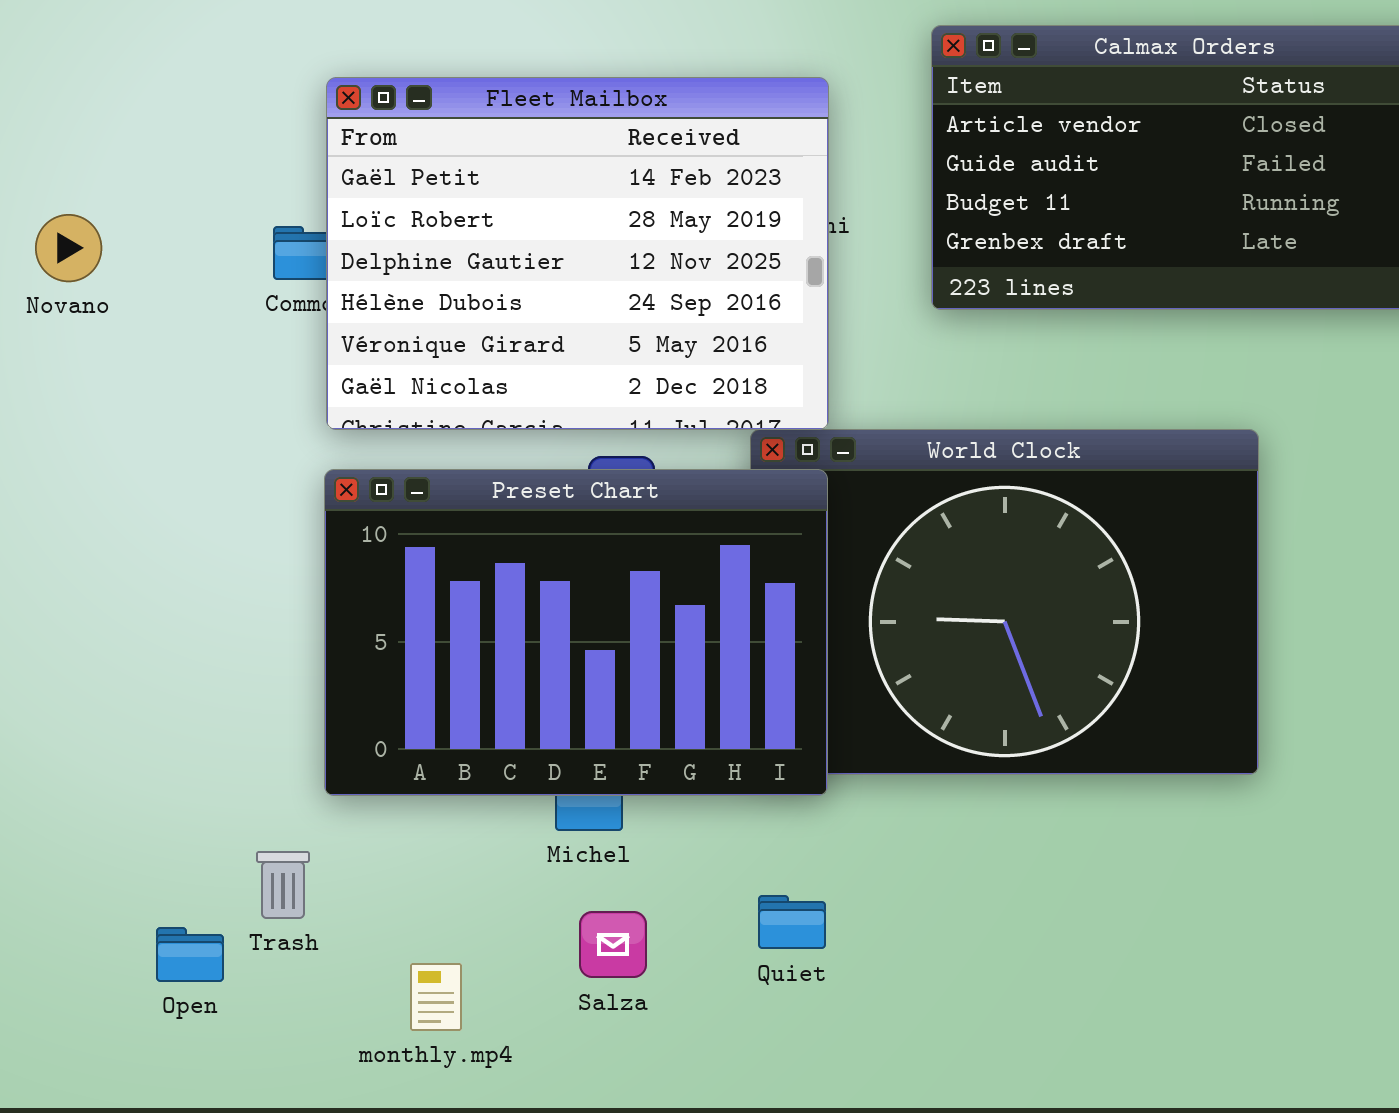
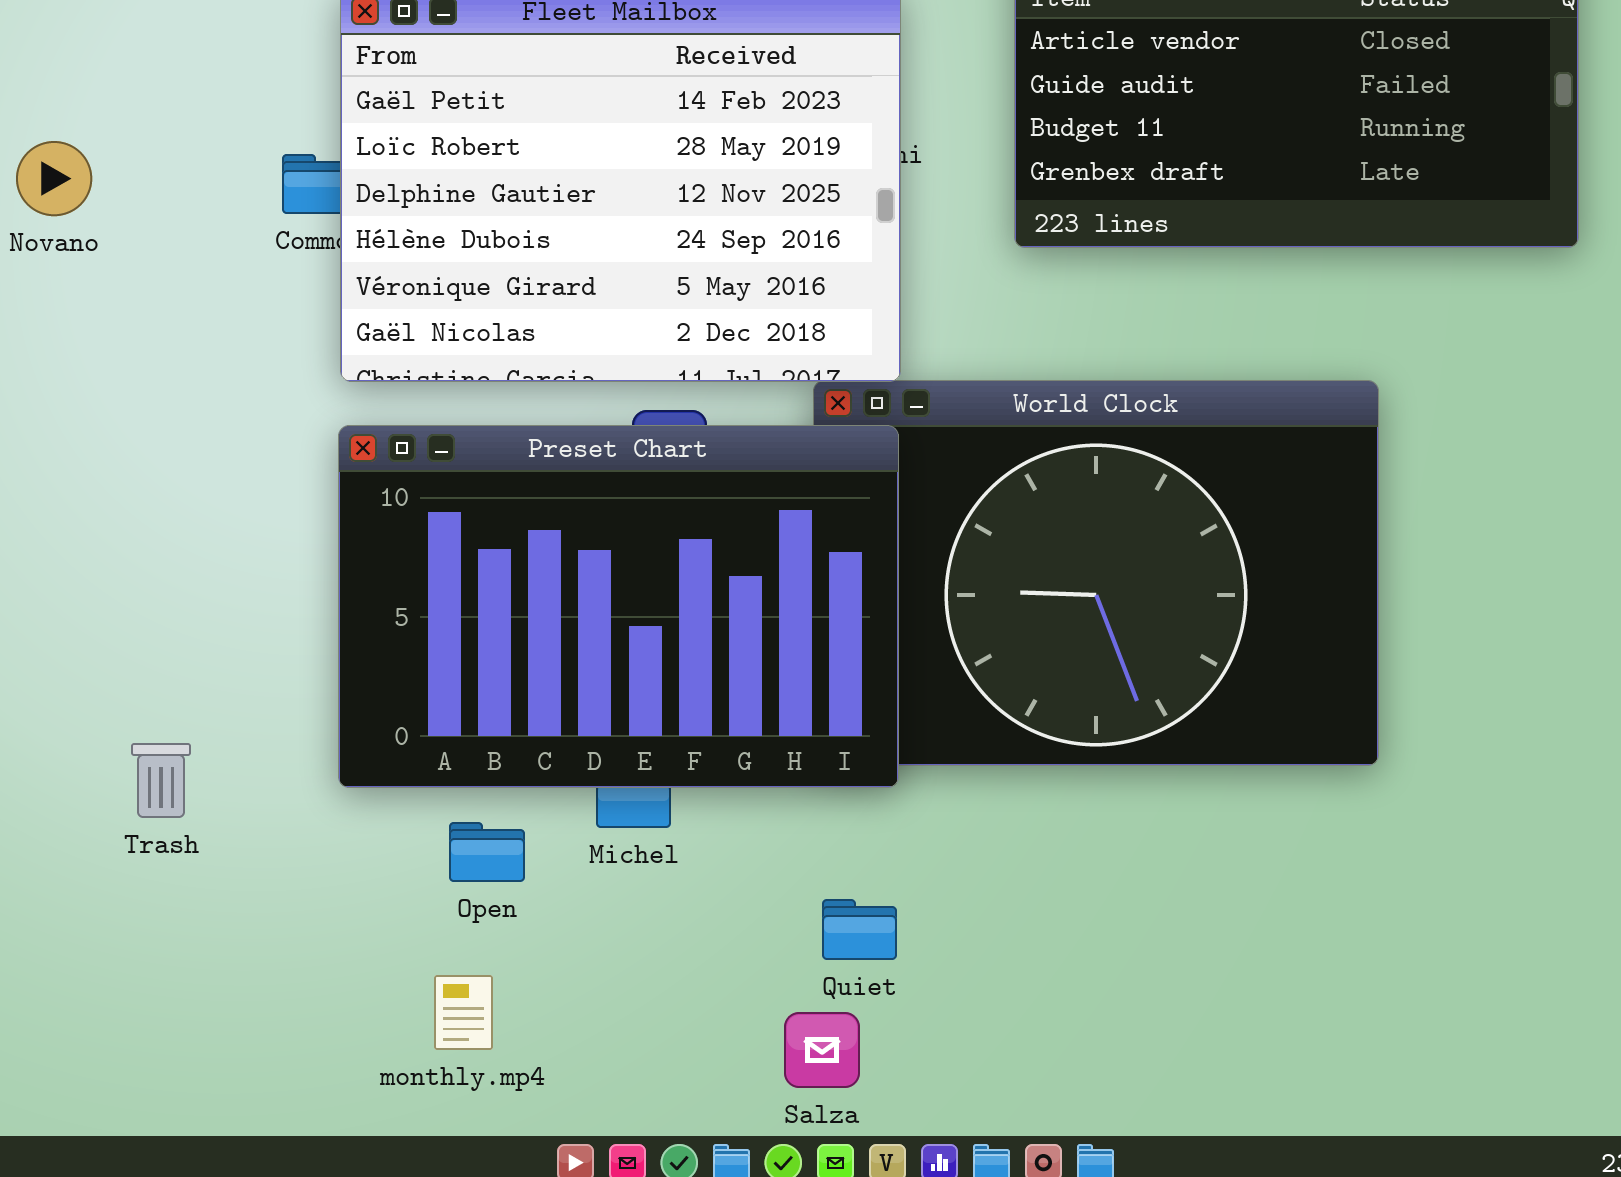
Trash: [256,851,310,919] -> [131,743,191,818], moved
Salza: [579,911,647,978] -> [784,1012,860,1088], moved
Open: [156,927,224,982] -> [449,822,525,882], moved

